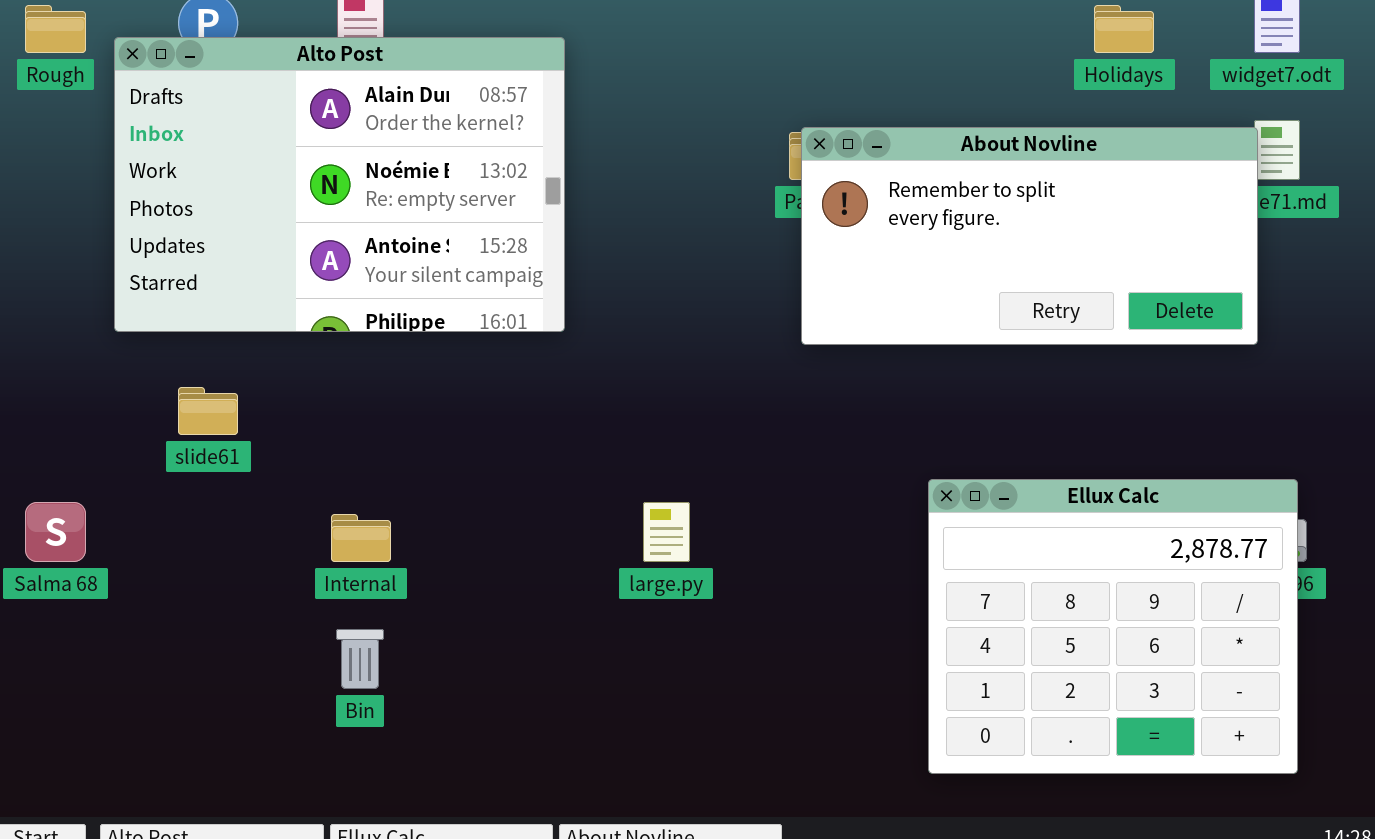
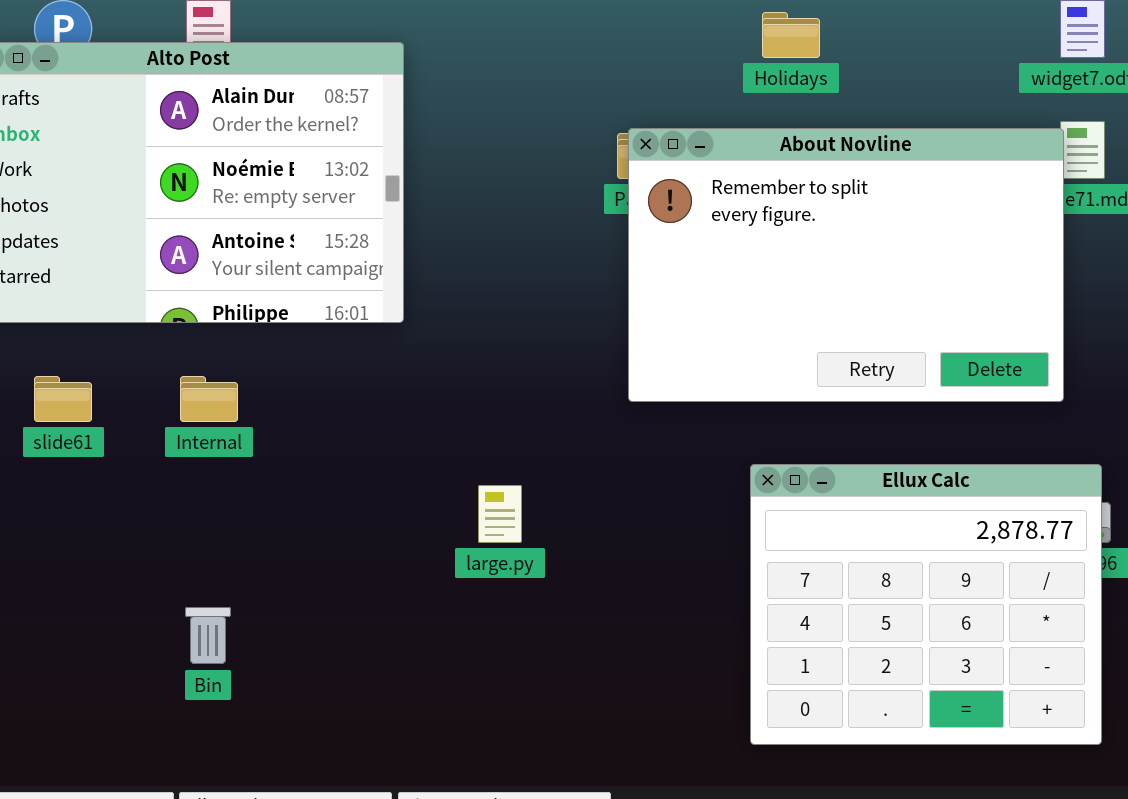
Holidays: [1094,5,1154,53] -> [762,12,820,58], moved
About Novline: [801,127,1258,345] -> [628,128,1064,402], resized
Internal: [331,514,391,562] -> [180,376,238,422], moved

